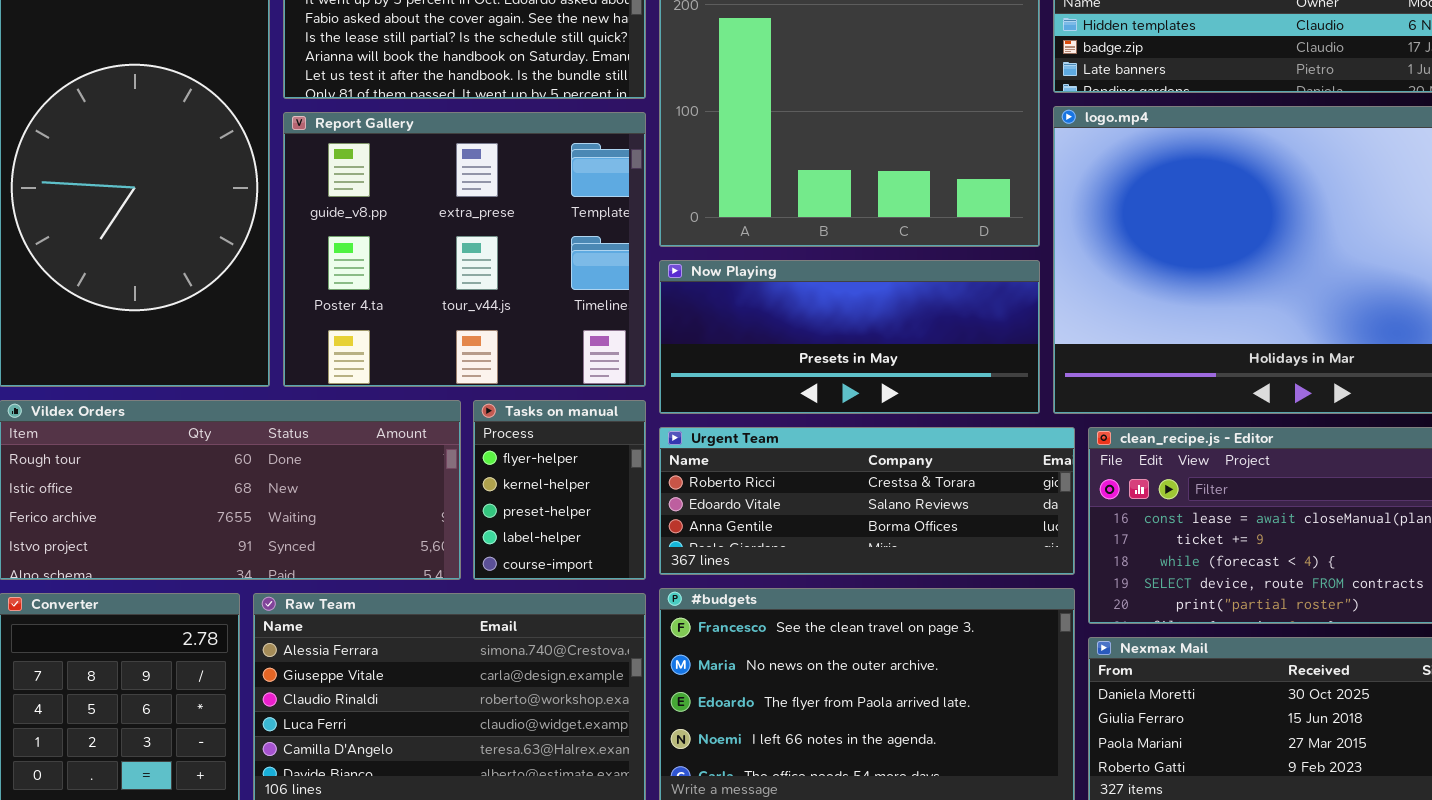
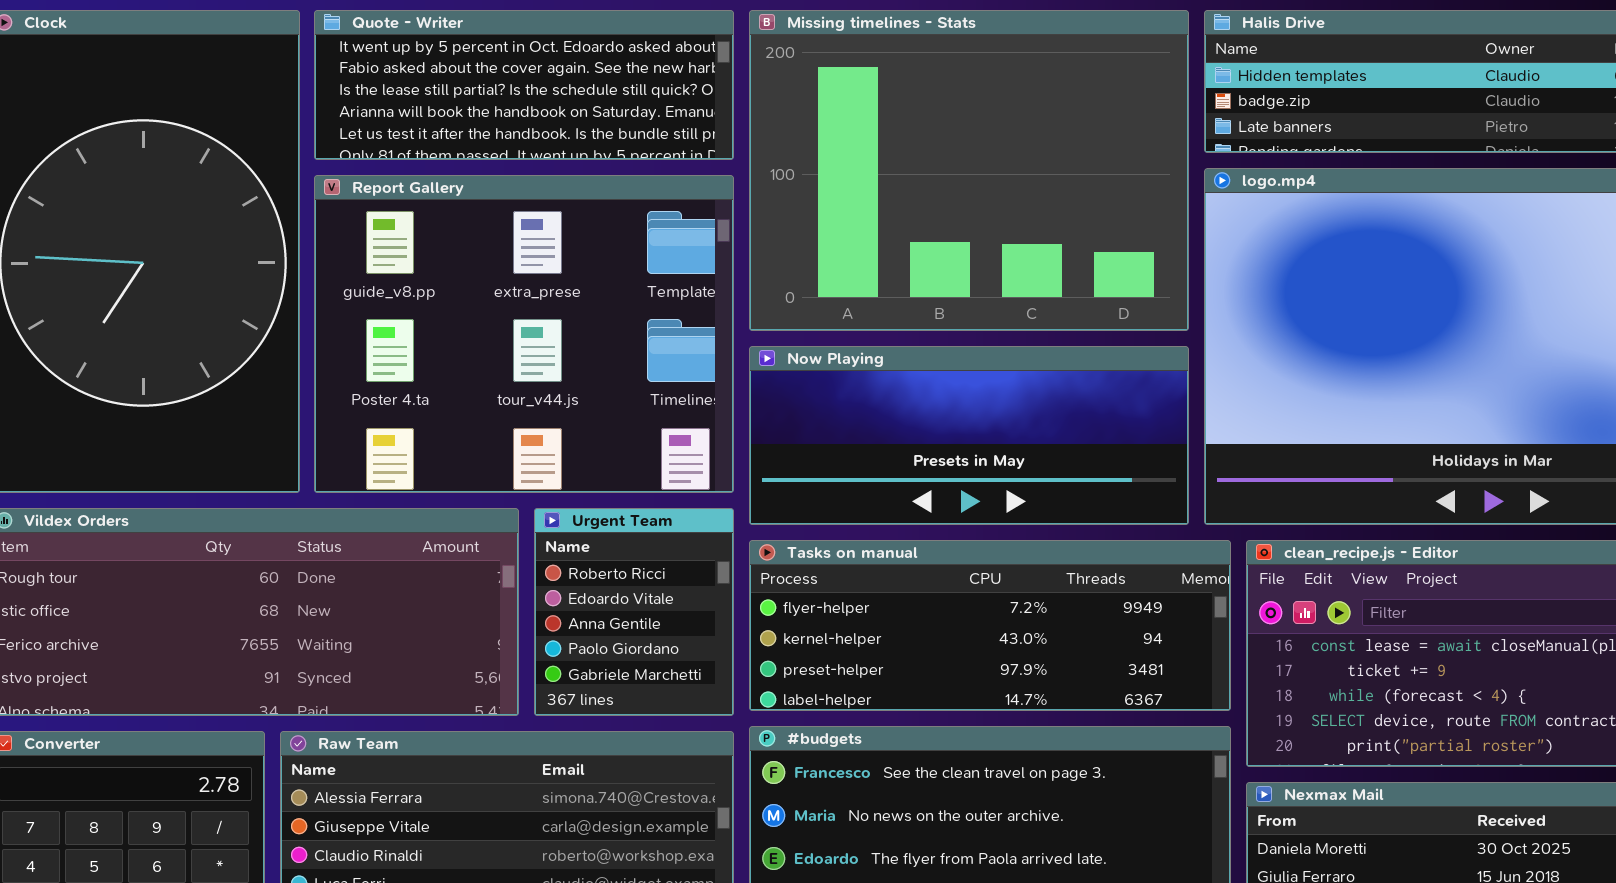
Tasks on manual: [473,400,646,580] -> [749,540,1231,711], moved, resized
Urgent Team: [659,427,1075,575] -> [534,508,734,716], moved, resized

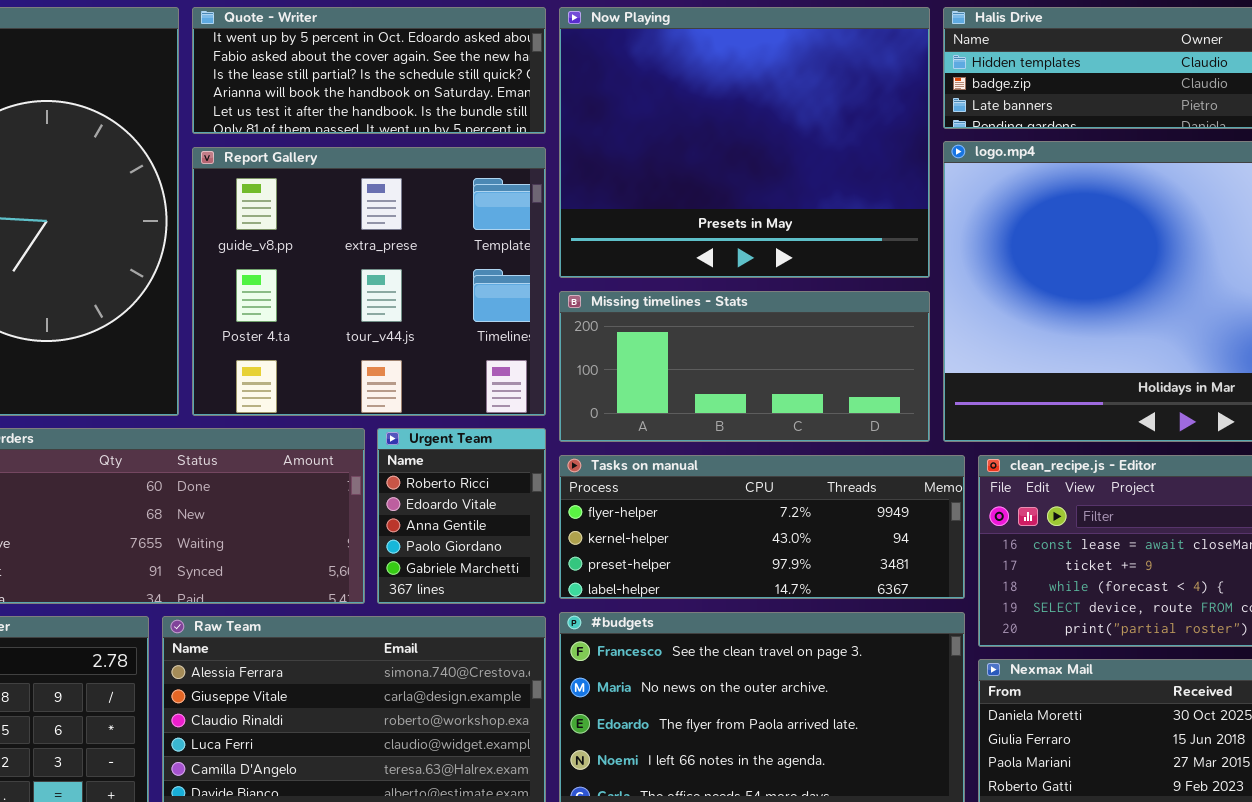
Missing timelines - Stats: [749,10,1189,331] -> [559,291,930,442], moved, resized
Now Playing: [749,346,1189,525] -> [559,7,930,278], moved, resized

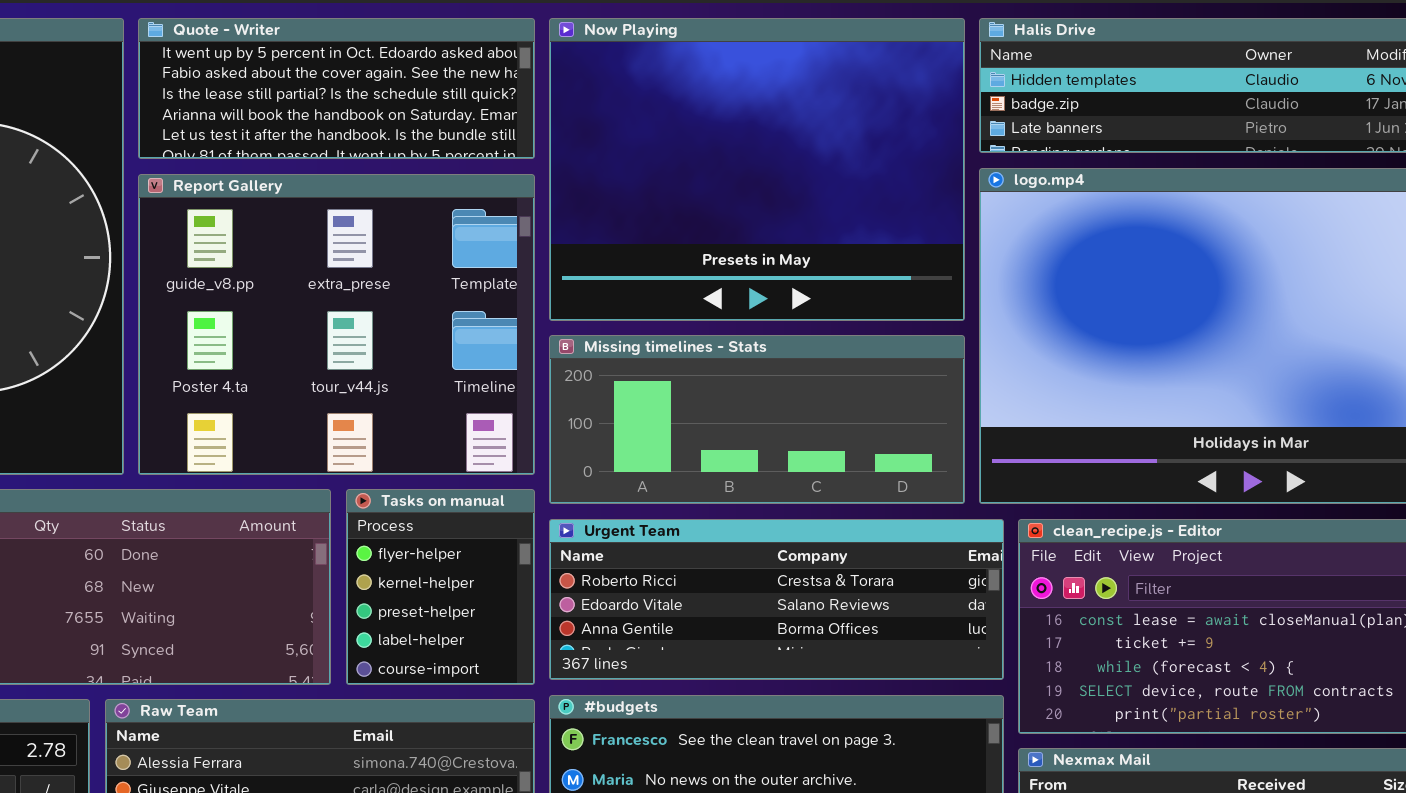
Urgent Team: [377,428,546,604] -> [549,519,1004,680], moved, resized
Tasks on manual: [559,455,965,599] -> [346,489,535,685], moved, resized

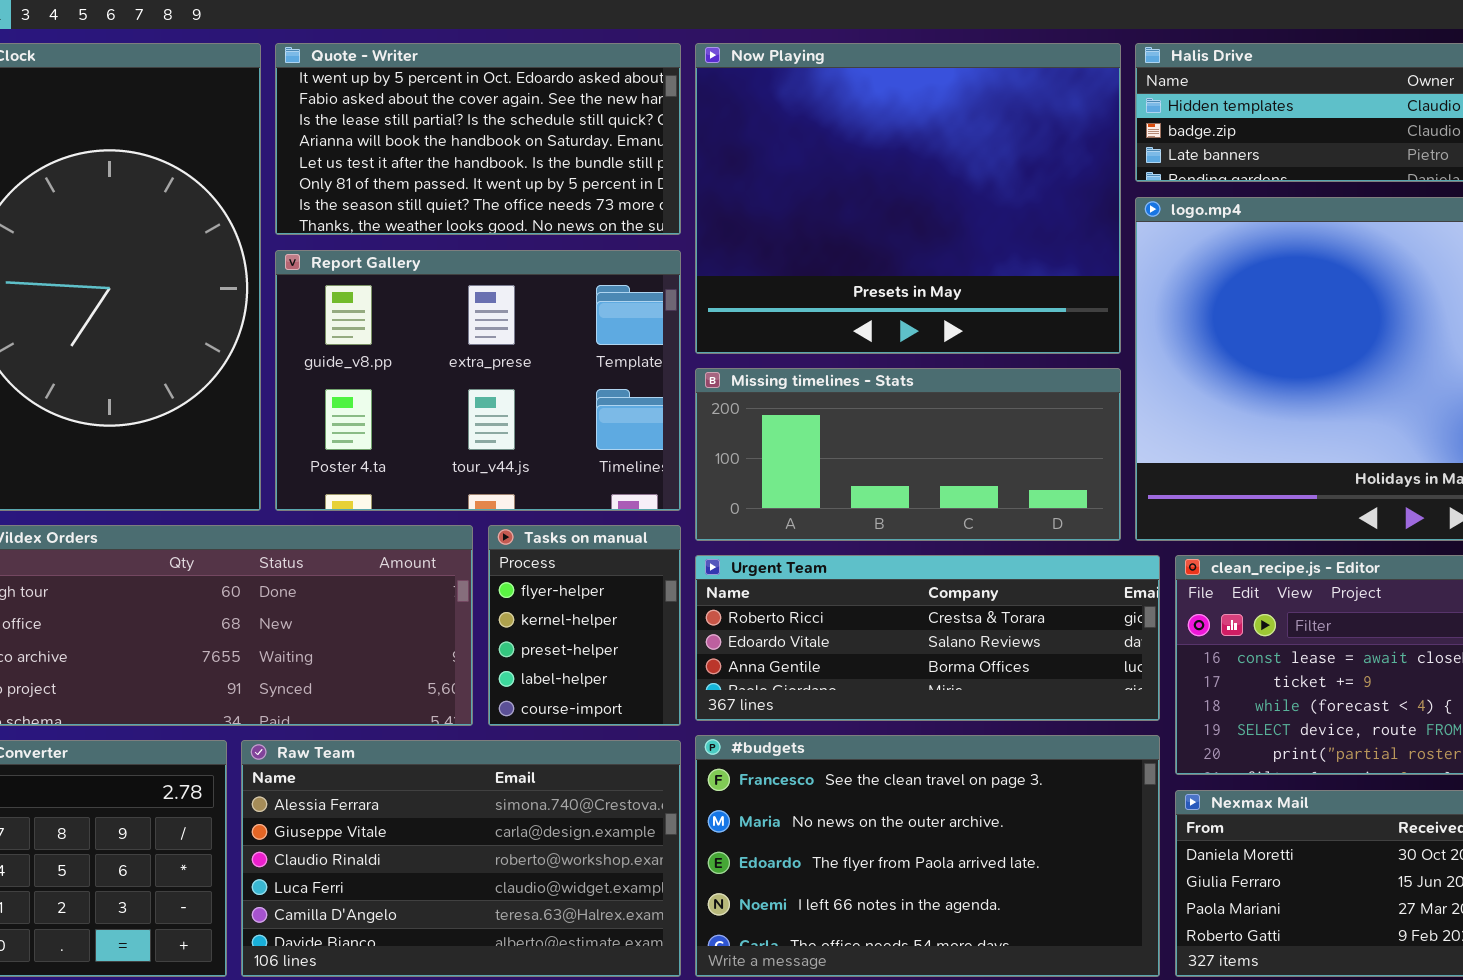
Quote - Writer: [138,18,535,159] -> [275,43,681,235], resized
Report Gallery: [138,174,535,475] -> [275,250,681,511], resized

